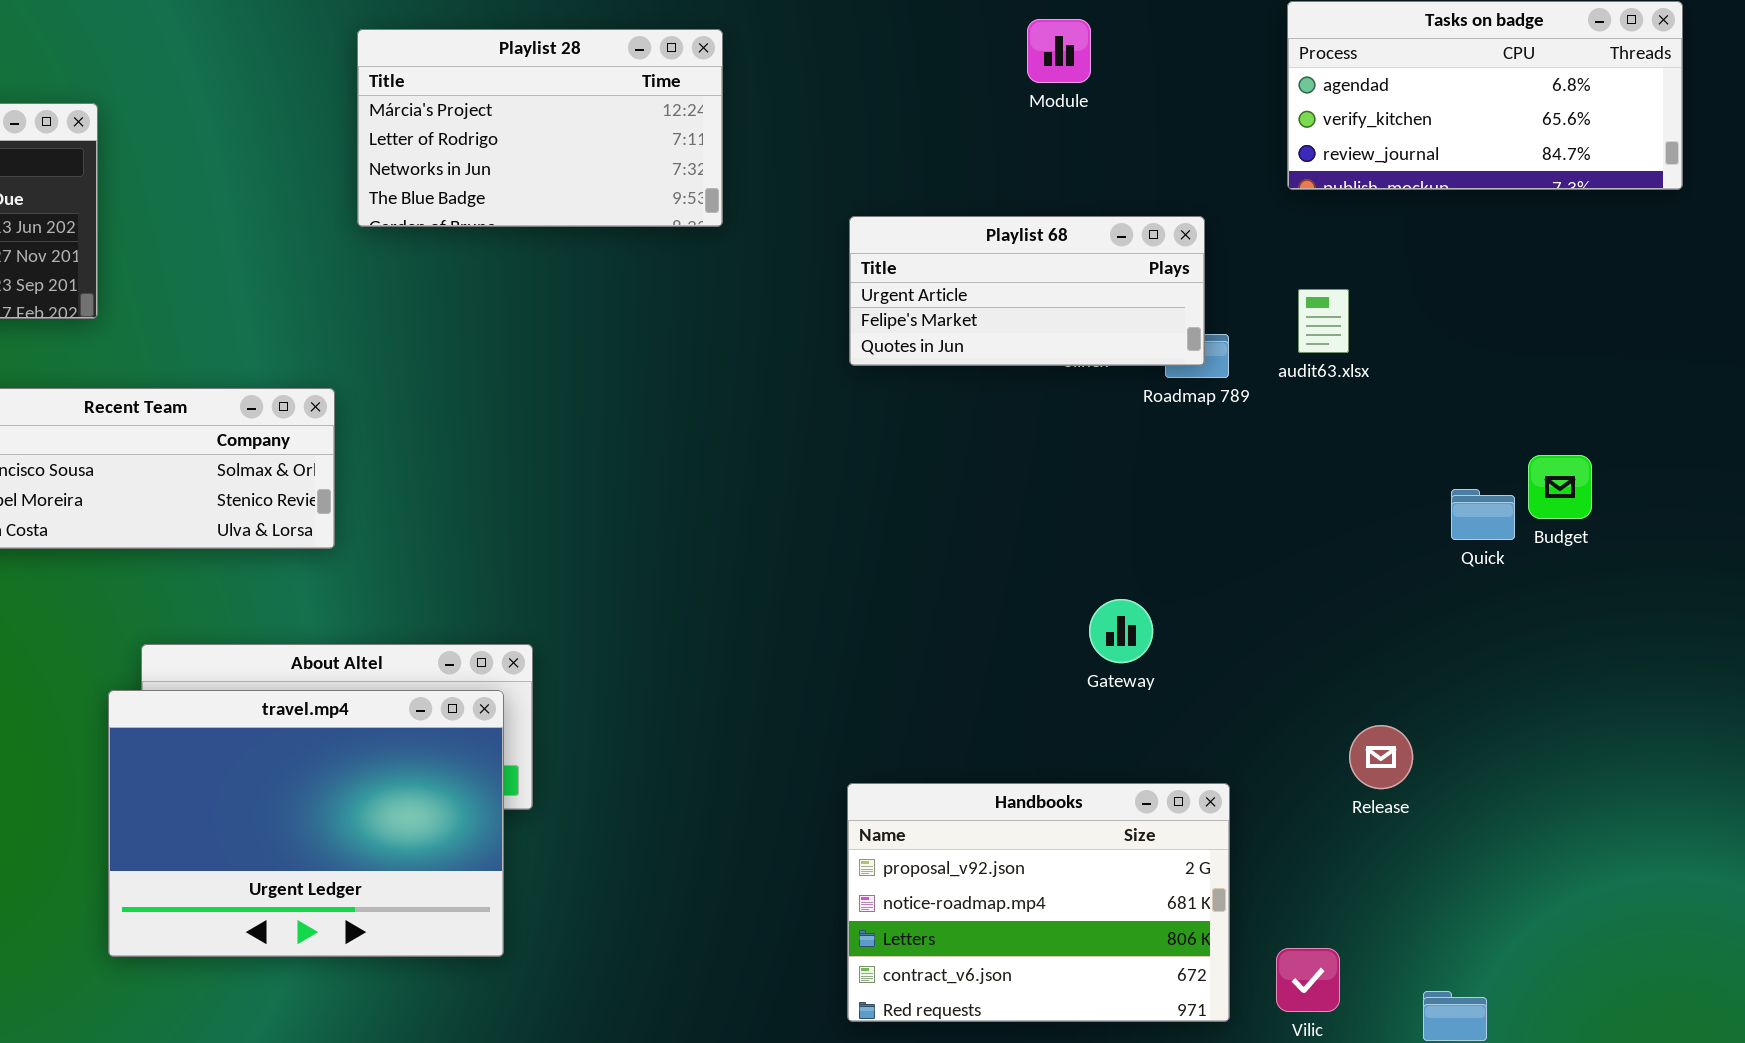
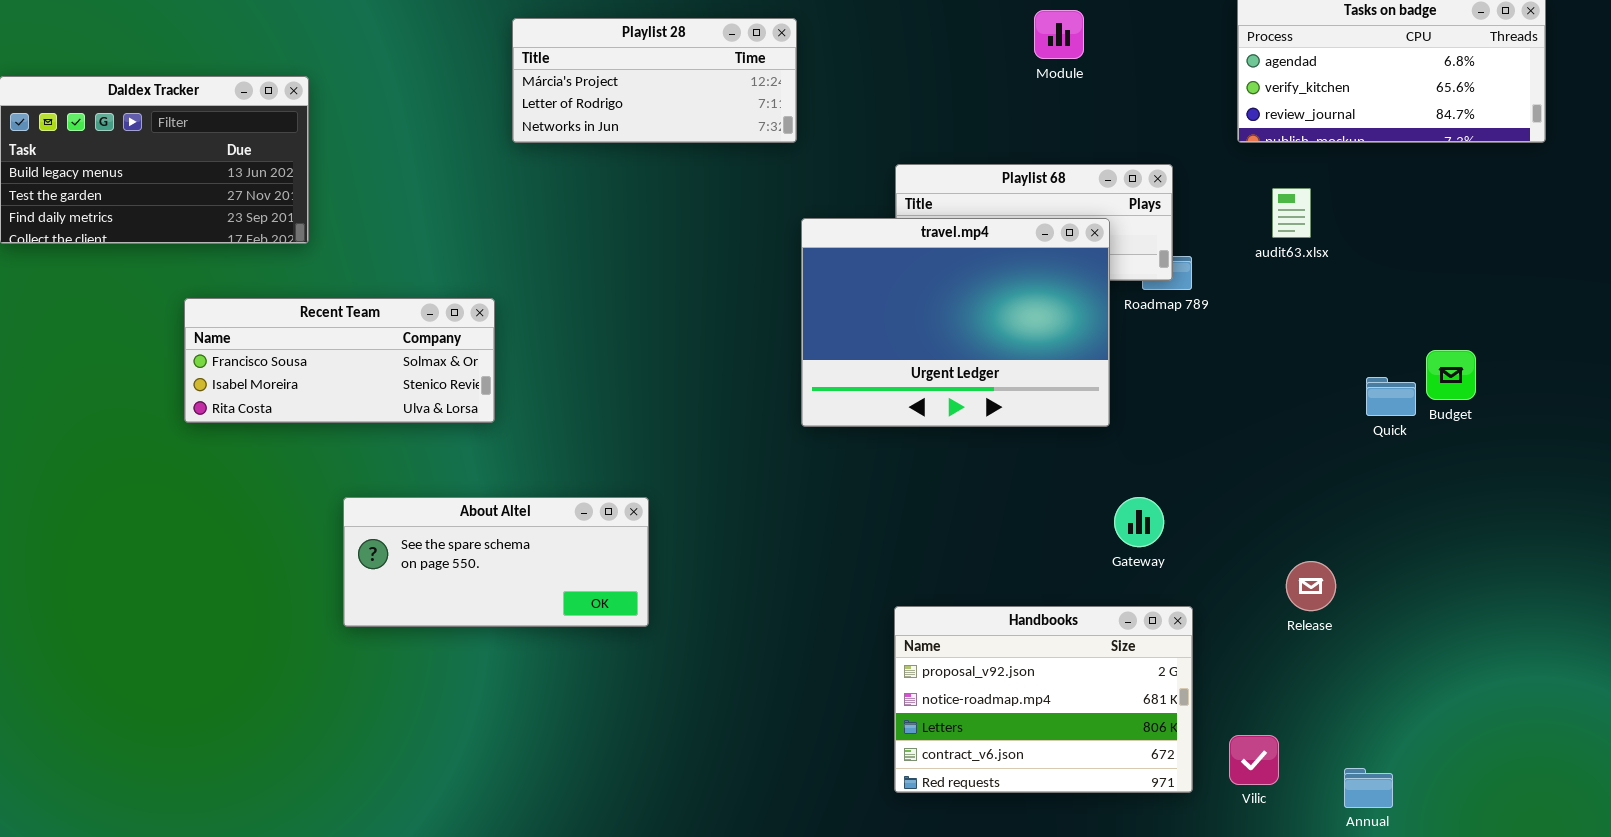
Playlist 28: [357,29,723,227] -> [512,18,797,143], resized
audit63.xlsx: [1298,289,1349,353] -> [1272,188,1311,238], moved
Gateway: [1089,599,1153,663] -> [1114,497,1164,547], moved
travel.mp4: [108,690,504,957] -> [801,218,1110,427], moved

